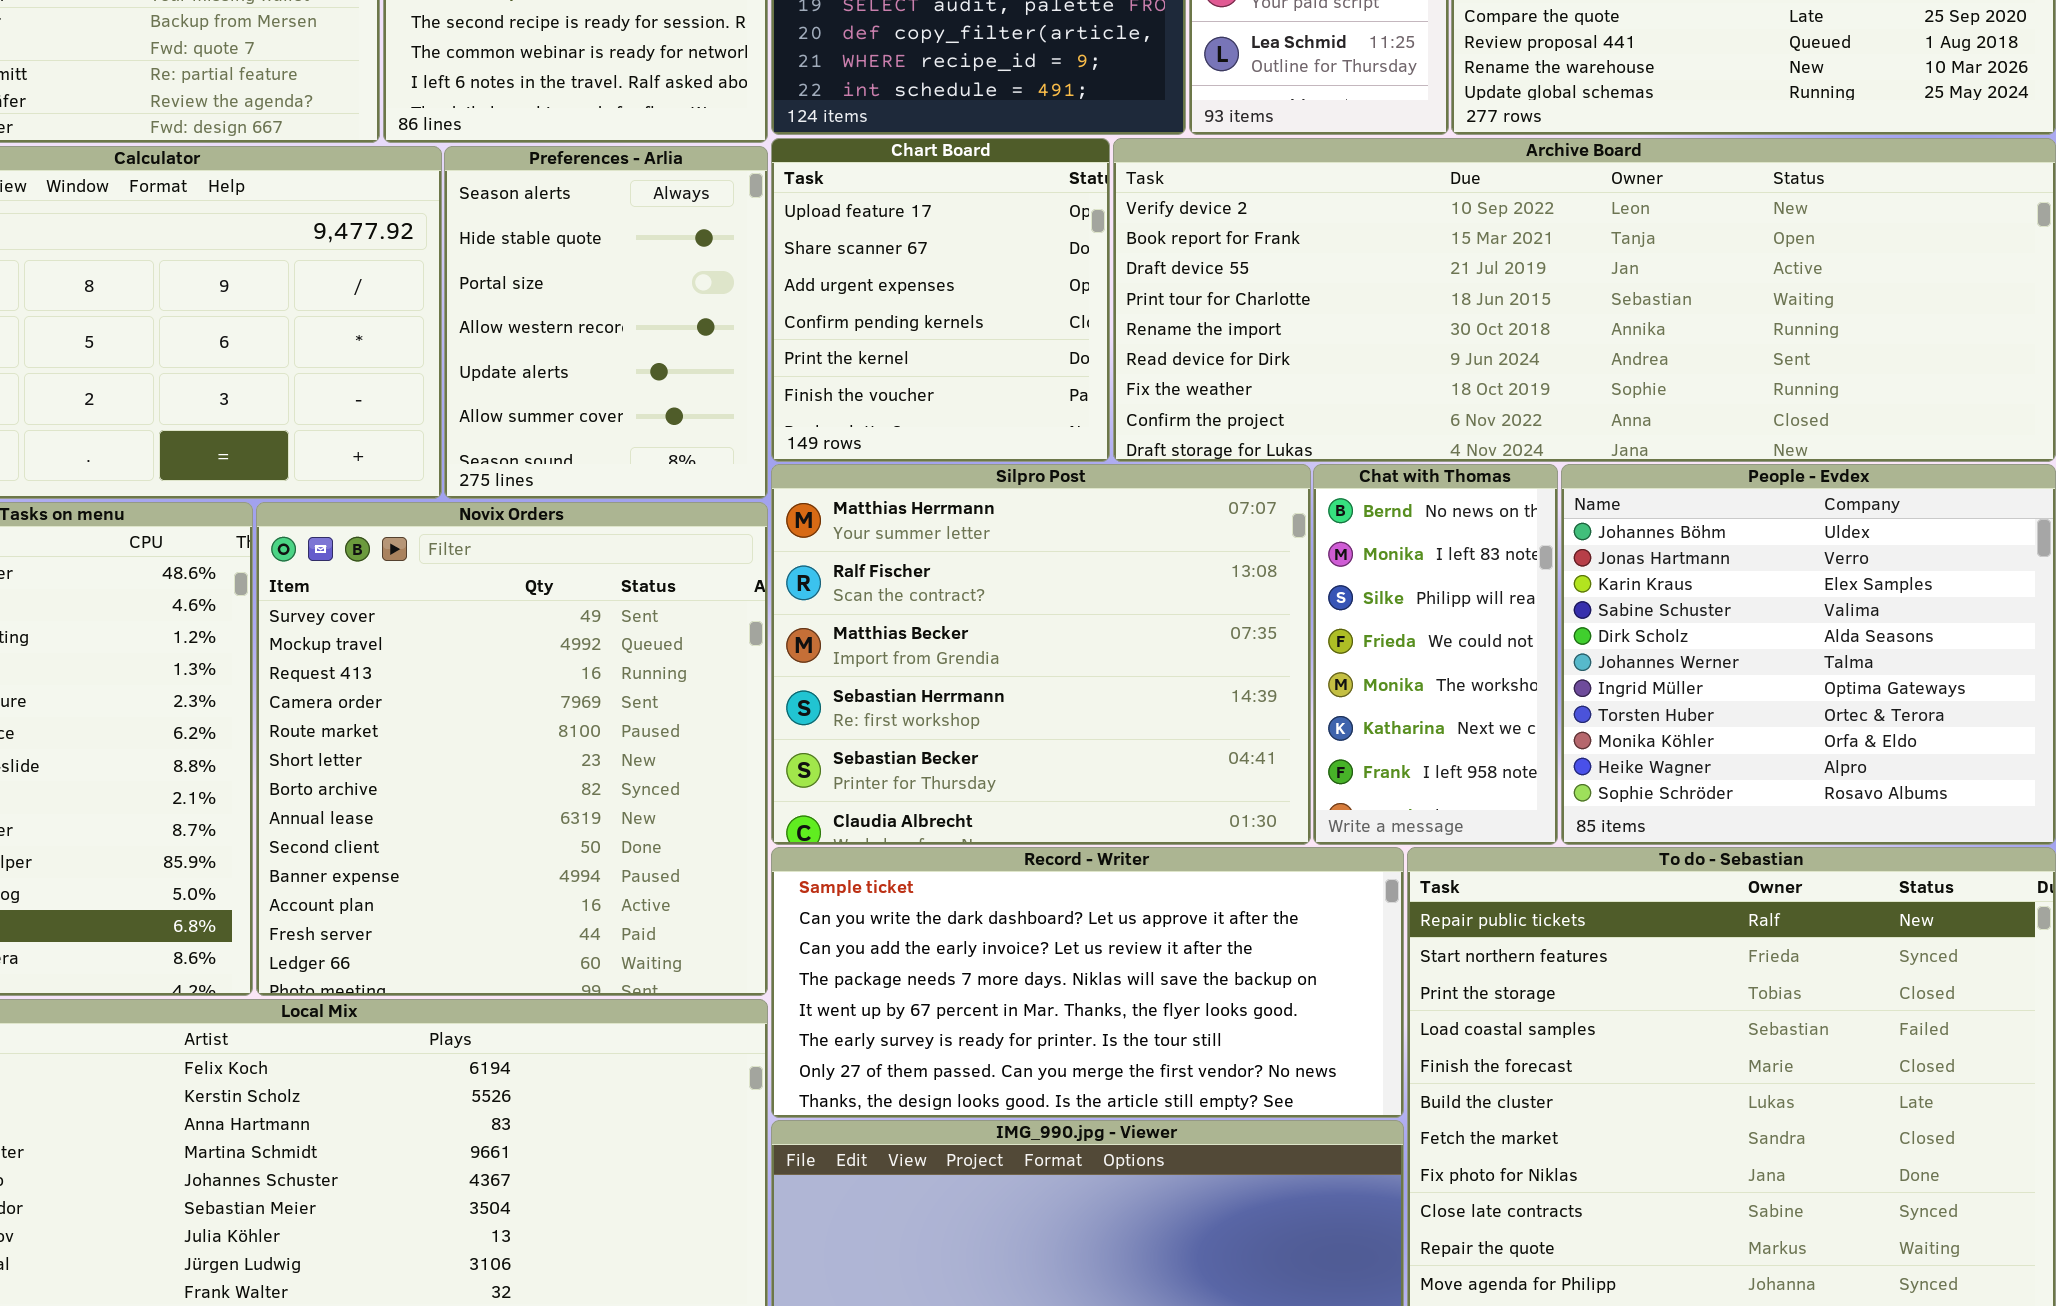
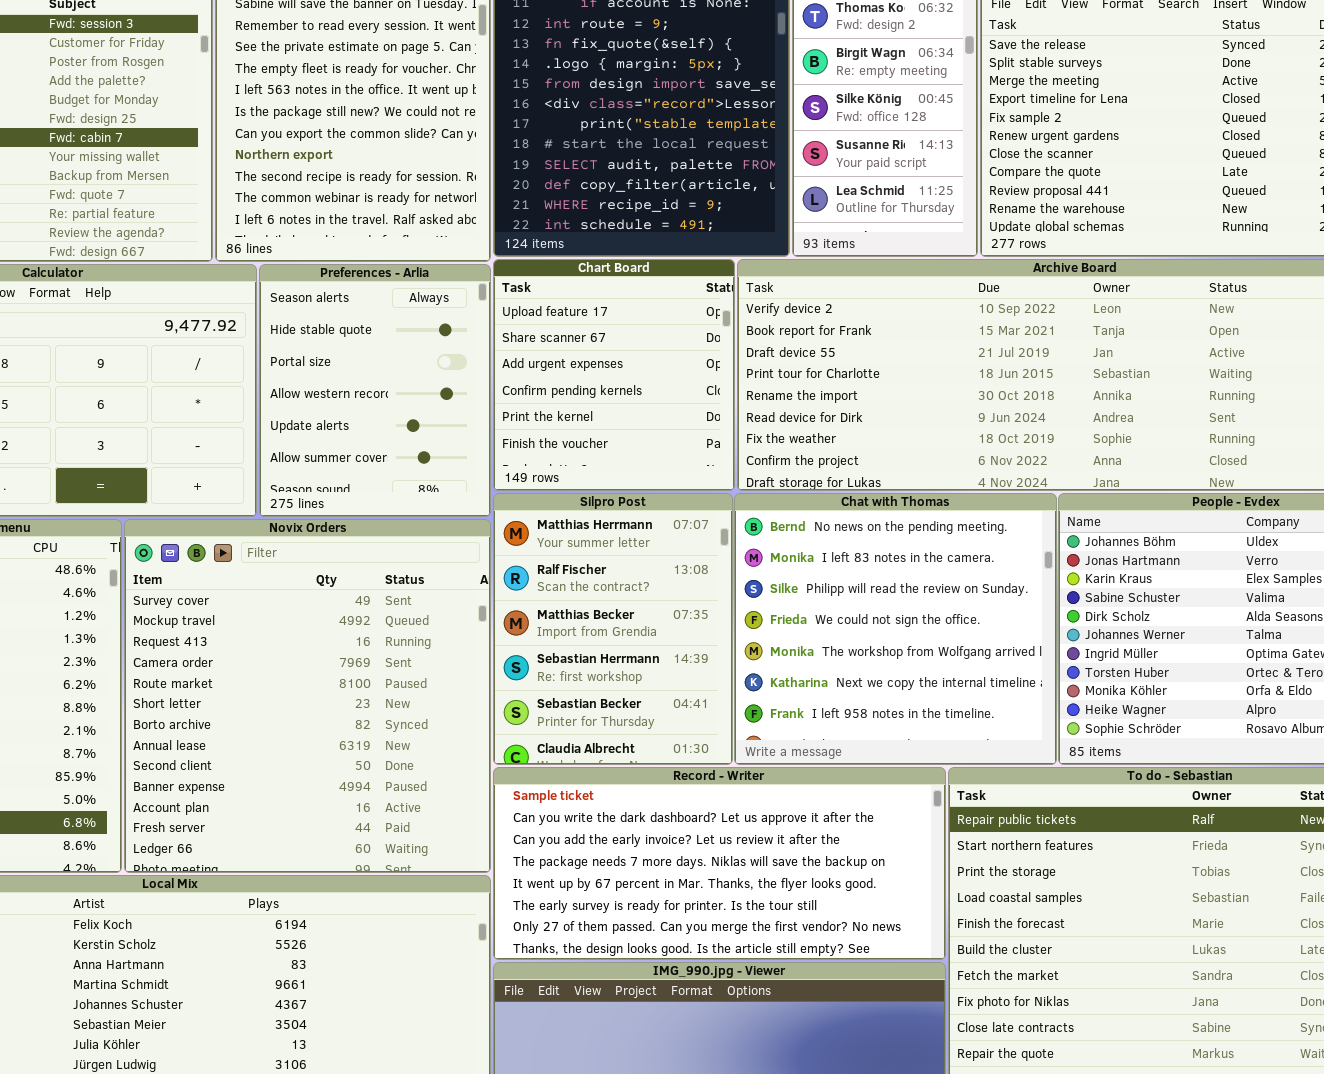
Silpro Post: [771,464,1311,845] -> [493,493,733,765], resized
Chat with Thomas: [1313,464,1558,845] -> [734,493,1057,765], resized

